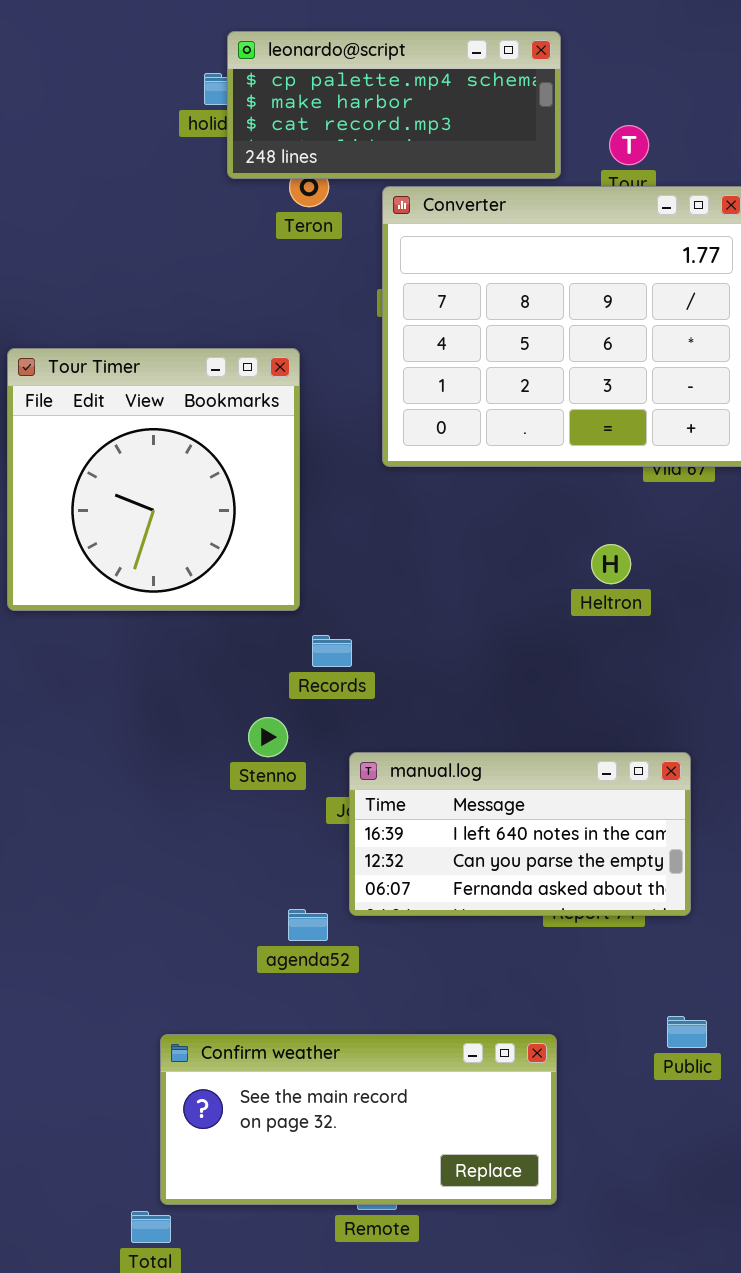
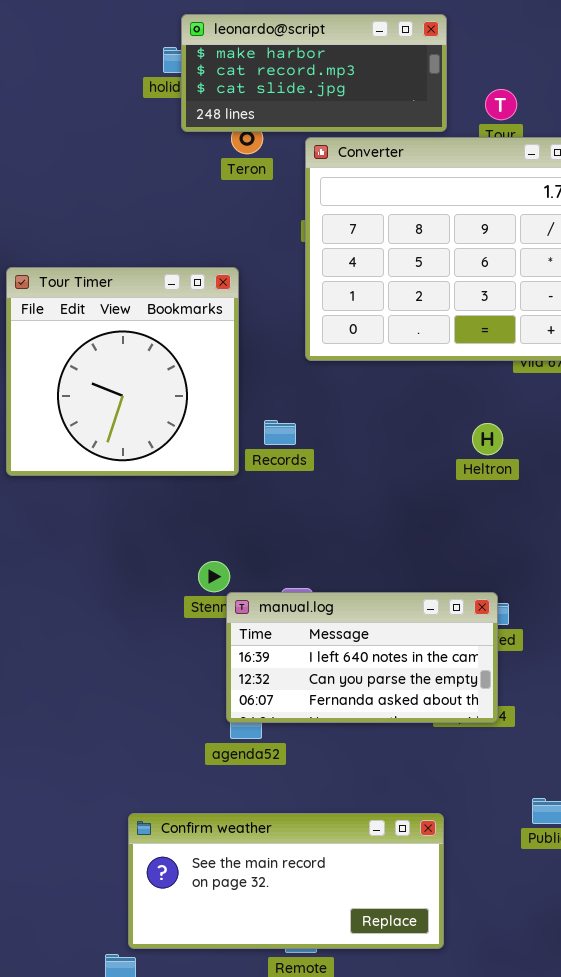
leonardo@script: [227,31,561,179] -> [181,14,447,132], scrolled down 1 row
Records: [312,635,352,667] -> [264,420,296,445], moved
manual.log: [349,752,691,916] -> [226,592,498,723], moved

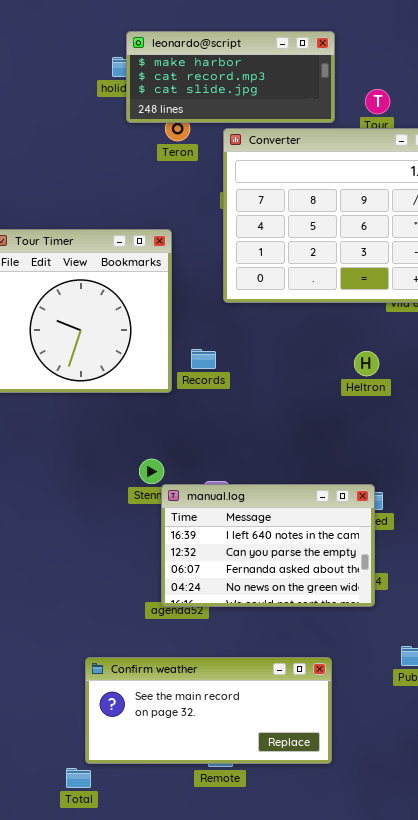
manual.log: [226,592,498,723] -> [161,484,375,607], resized

